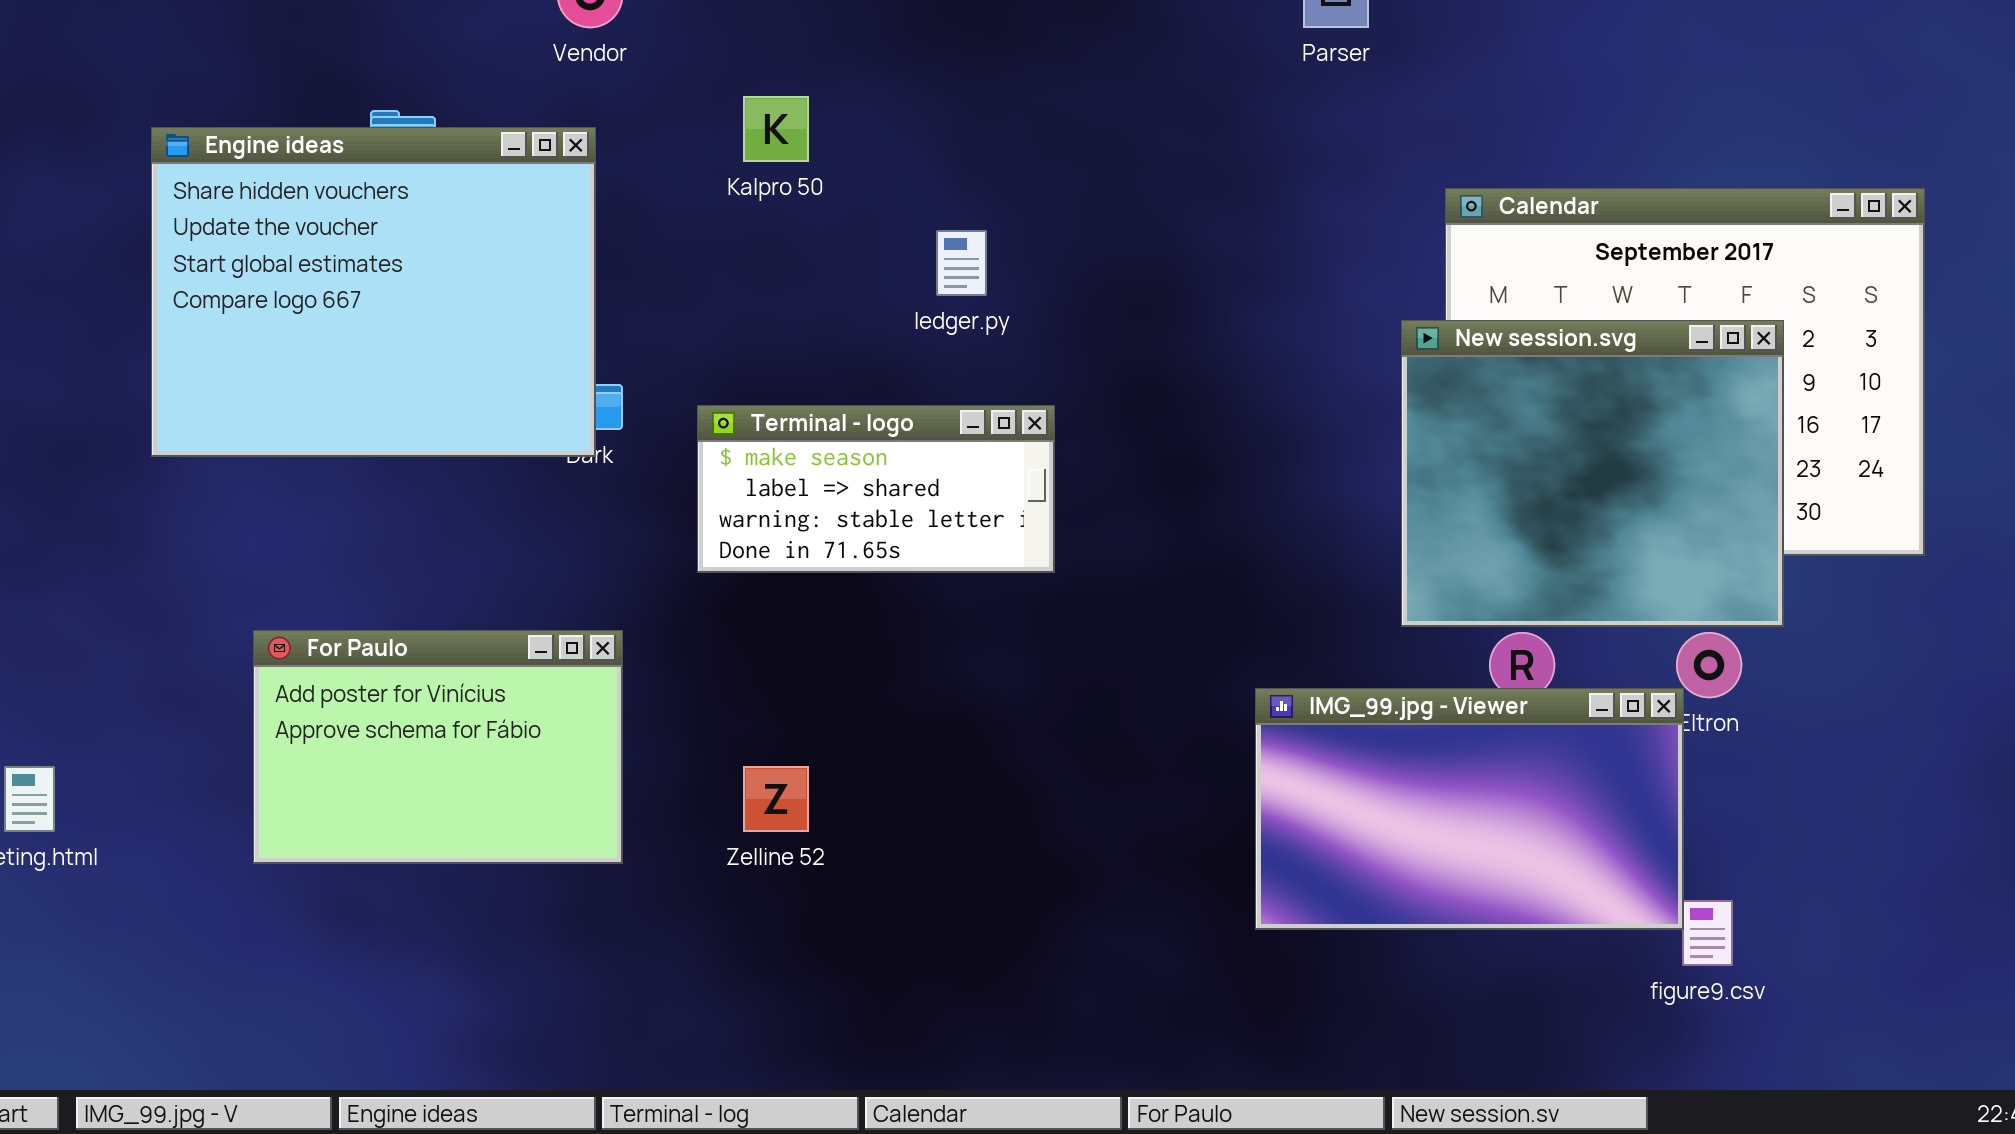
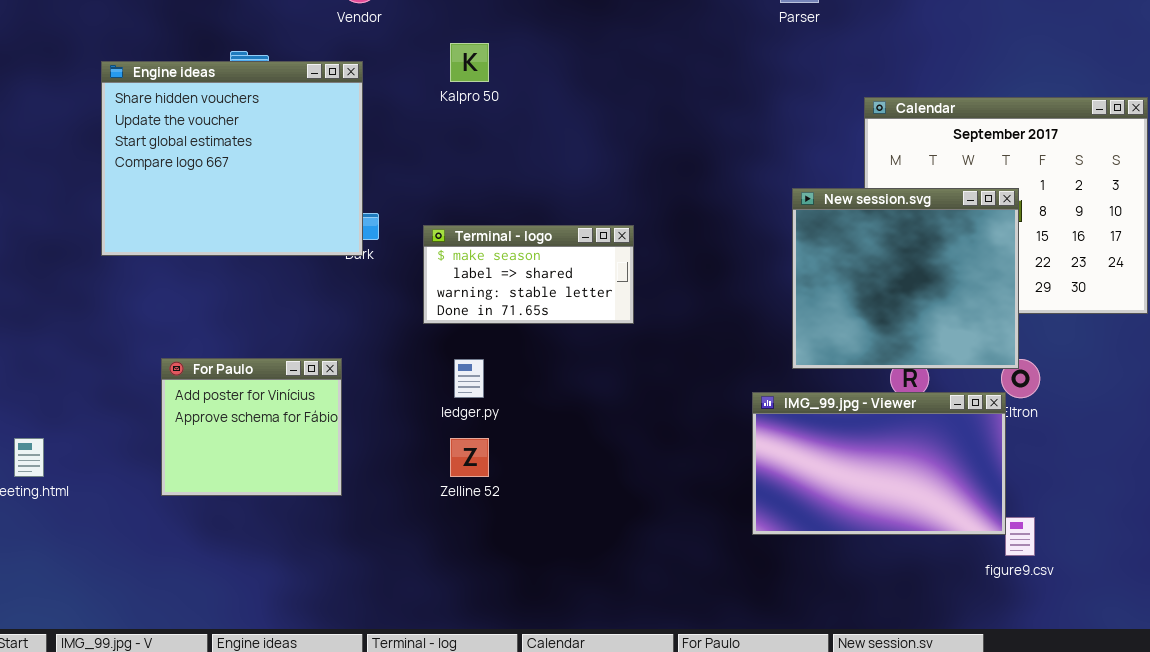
ledger.py: [936,230,987,296] -> [454,359,484,398], moved
New session.svg: [1401,320,1784,627] -> [792,188,1019,369], moved
For Paulo: [253,630,623,864] -> [161,358,342,496], resized

